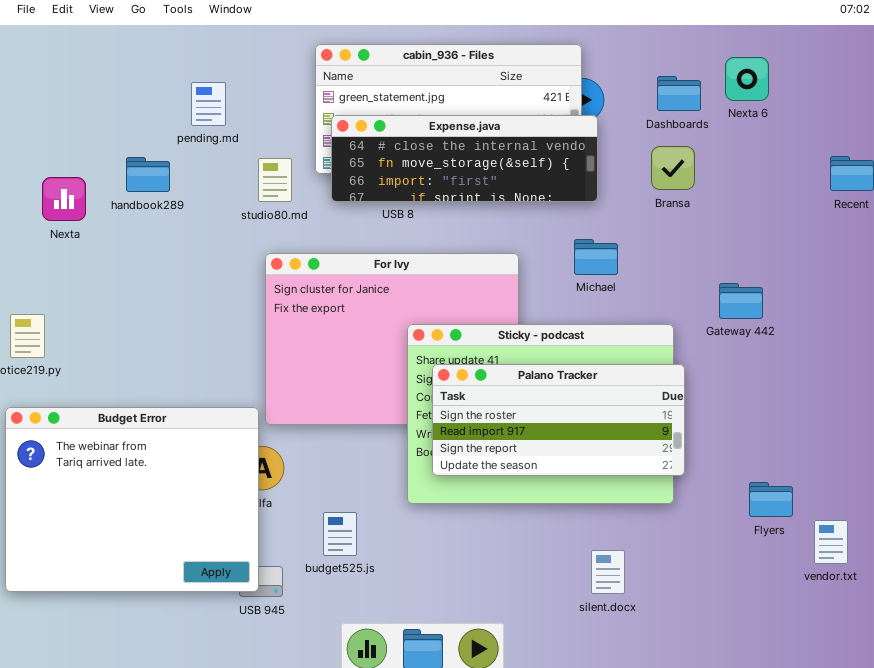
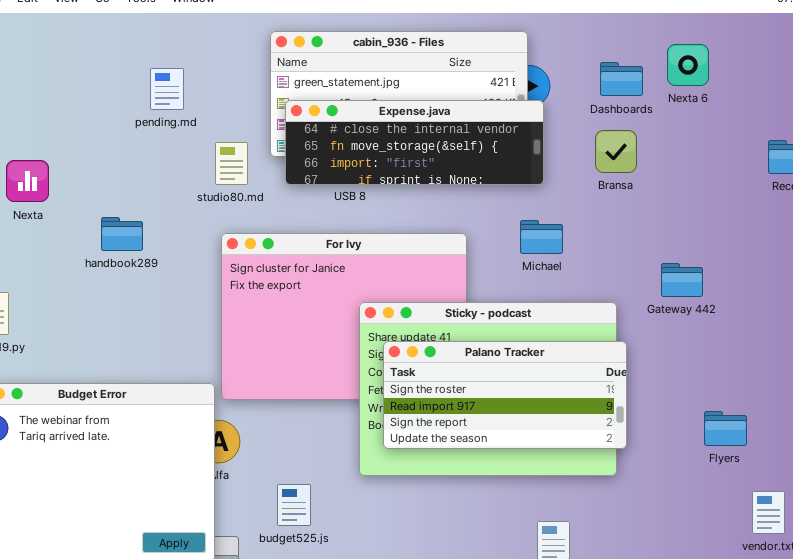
handbook289: [126,157,170,192] -> [101,217,143,251], moved
Flyers: [749,482,793,517] -> [704,411,747,446], moved

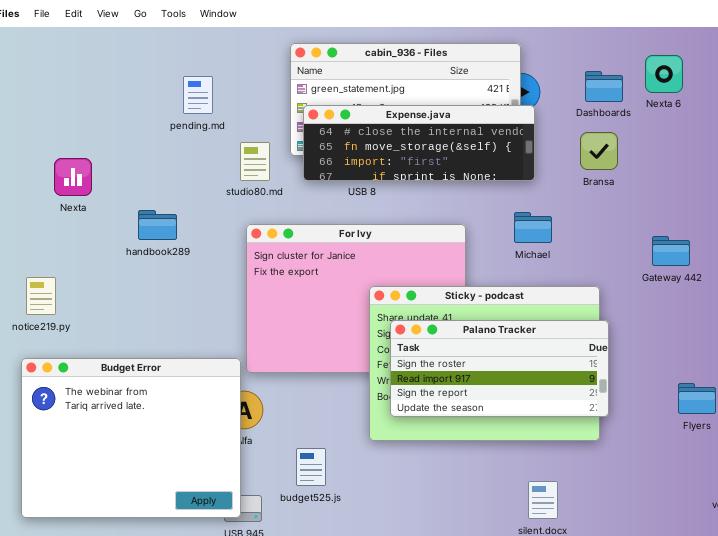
Gateway 442: [661,263,703,297] -> [652,236,690,266], moved

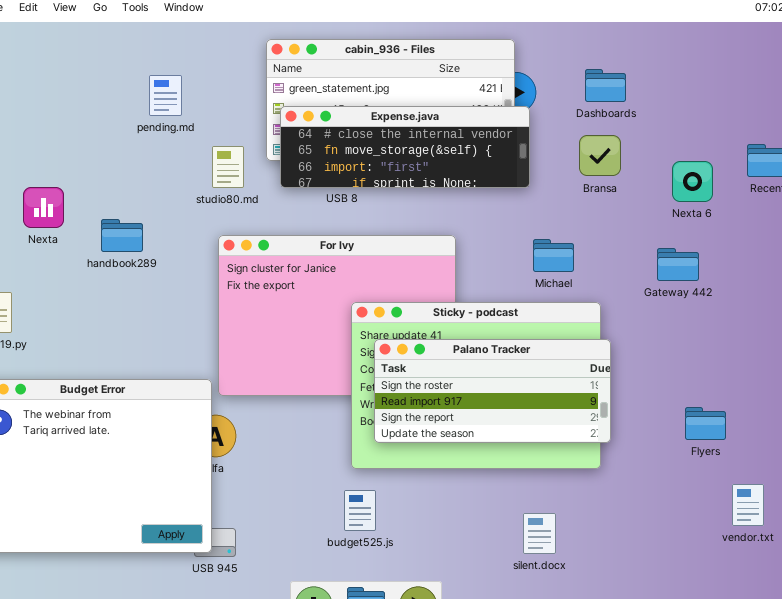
Nexta 6: [645,55,683,93] -> [672,161,713,202], moved
Nexta: [54,158,92,196] -> [23,187,64,228], moved
Michael: [514,212,552,243] -> [533,239,574,272], moved
budget525.js: [296,448,326,486] -> [344,490,376,531], moved

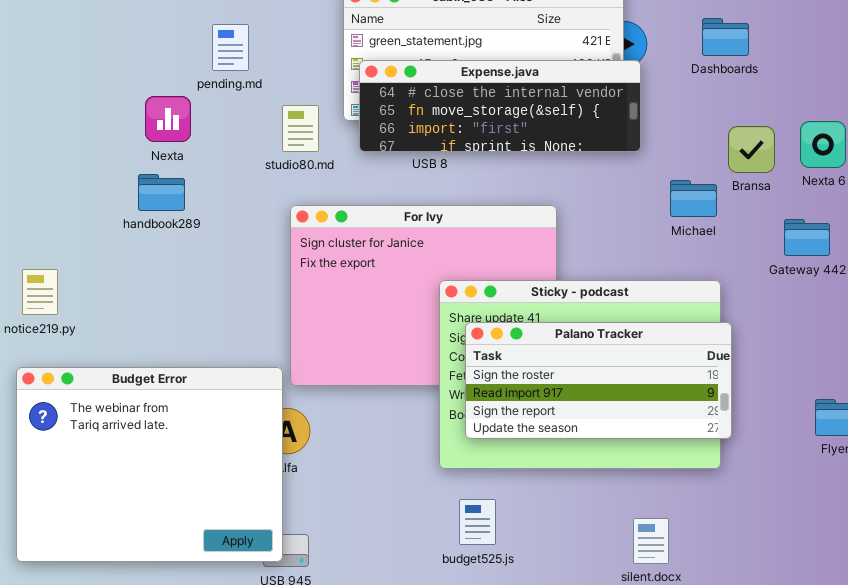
Bransa: [579,135,621,176] -> [728,126,775,173], moved
Nexta: [23,187,64,228] -> [145,96,191,142], moved
handbook289: [101,219,143,252] -> [138,174,185,211], moved
Michael: [533,239,574,272] -> [670,180,717,217], moved
budget525.js: [344,490,376,531] -> [459,499,496,545], moved

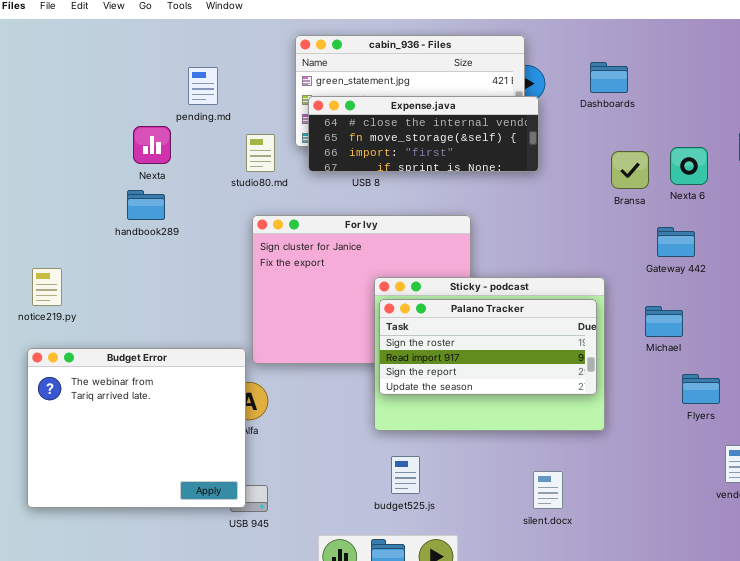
Michael: [670,180,717,217] -> [645,306,683,337], moved
Palano Tracker: [465,322,732,439] -> [379,299,597,395], moved

